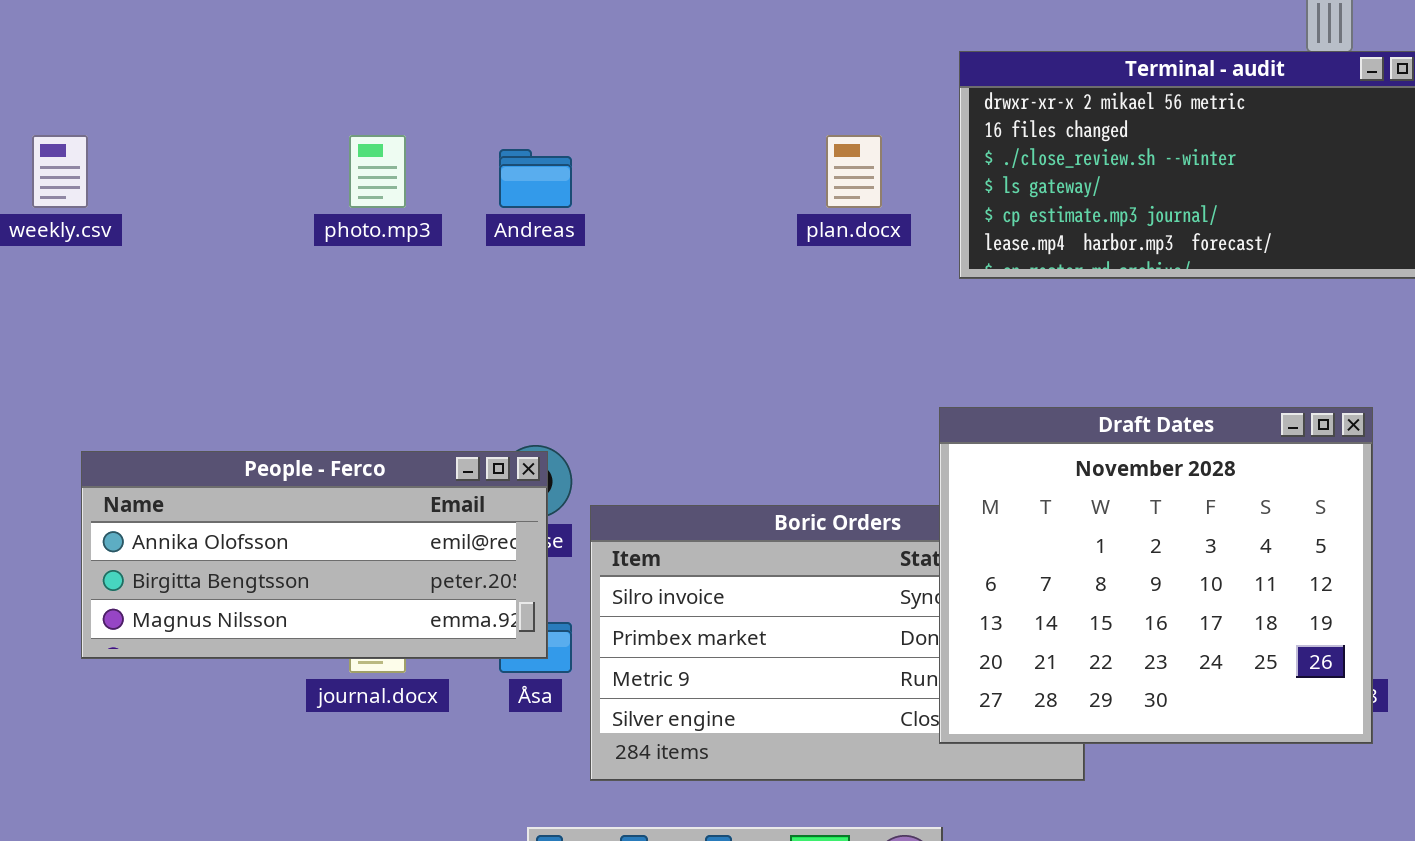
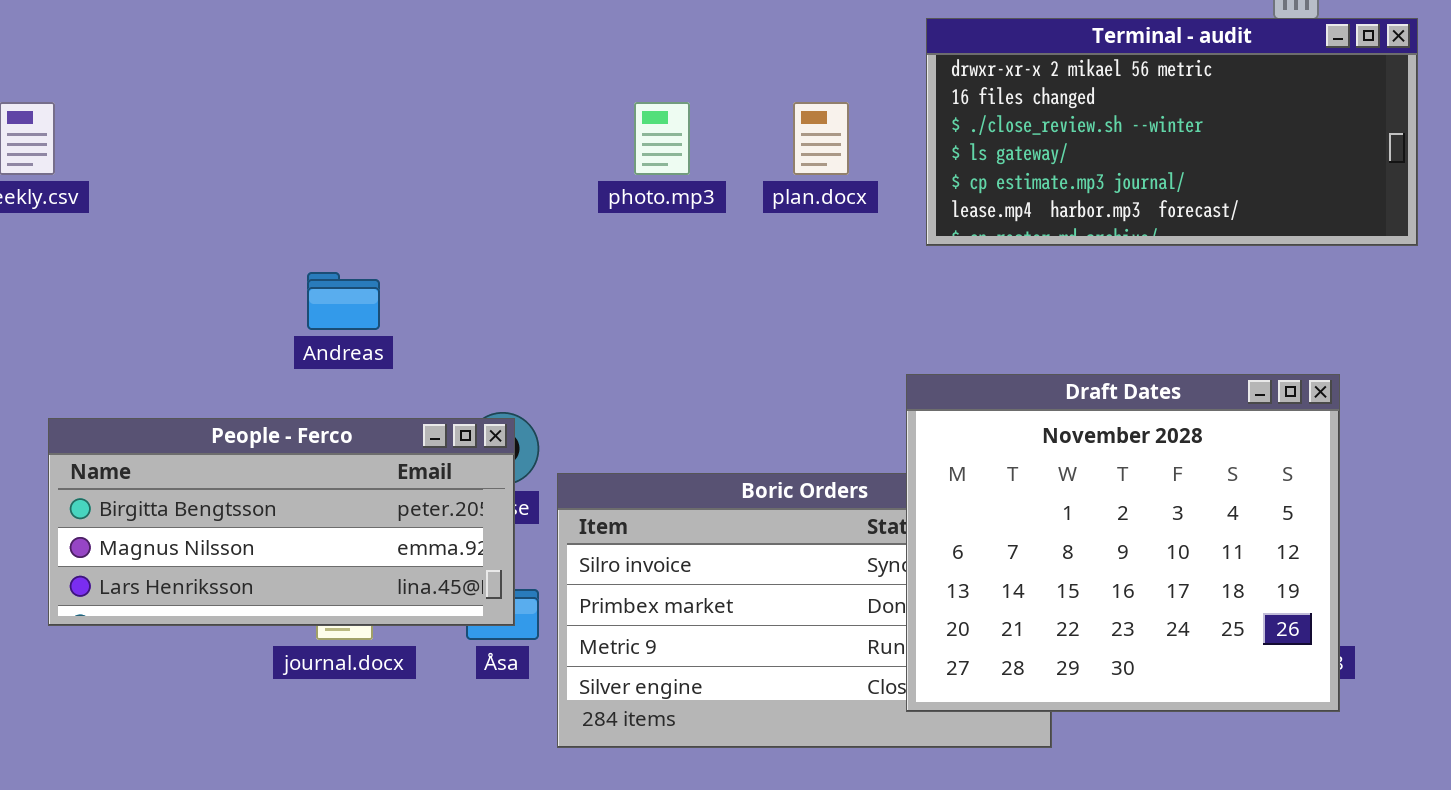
photo.mp3: [349,135,406,208] -> [634,102,690,175], moved
Andreas: [499,149,572,208] -> [307,272,380,330], moved
People - Ferco: [81,451,548,659] -> [48,418,515,626], scrolled down 1 row

